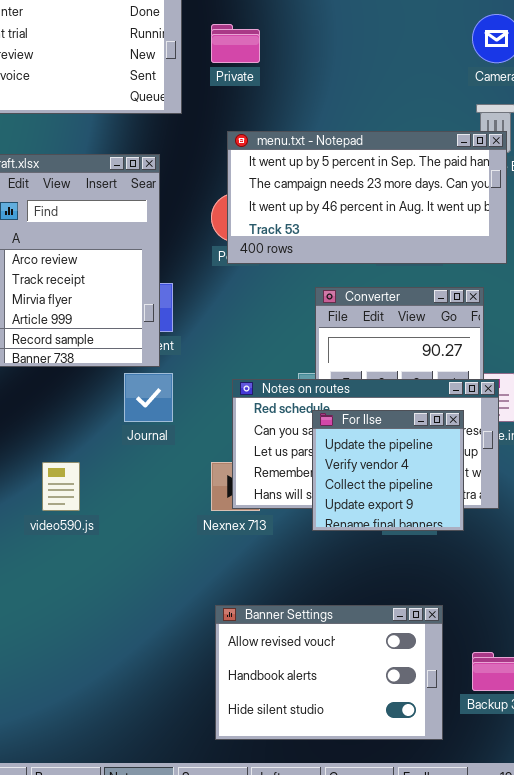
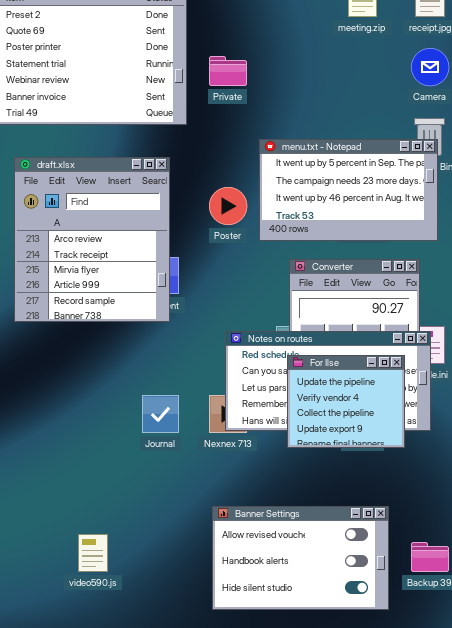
menu.txt - Notepad: [227,131,507,264] -> [259,139,438,241], resized
Journal: [124,373,173,422] -> [142,395,179,433], moved
video590.js: [42,462,80,511] -> [78,534,108,572], moved

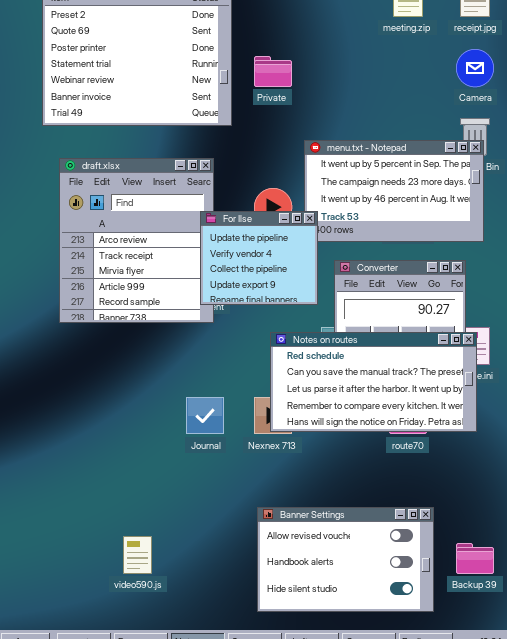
For Ilse: [287,355,405,448] -> [200,211,318,305], moved

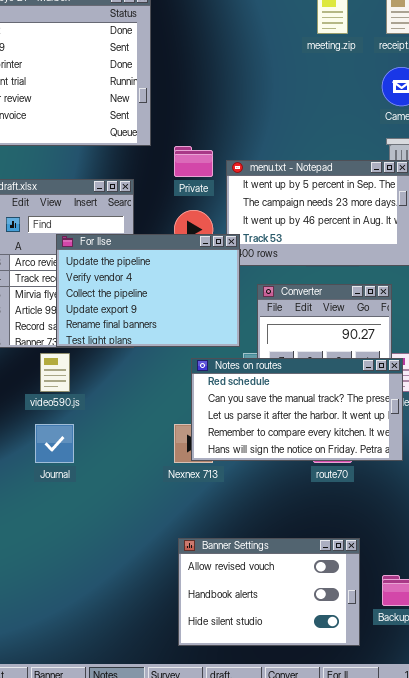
Private: [254,56,292,87] -> [174,146,213,177], moved
For Ilse: [200,211,318,305] -> [56,234,240,347], resized
Journal: [186,397,224,434] -> [35,424,74,463], moved
video590.js: [123,536,152,574] -> [40,353,70,392], moved

